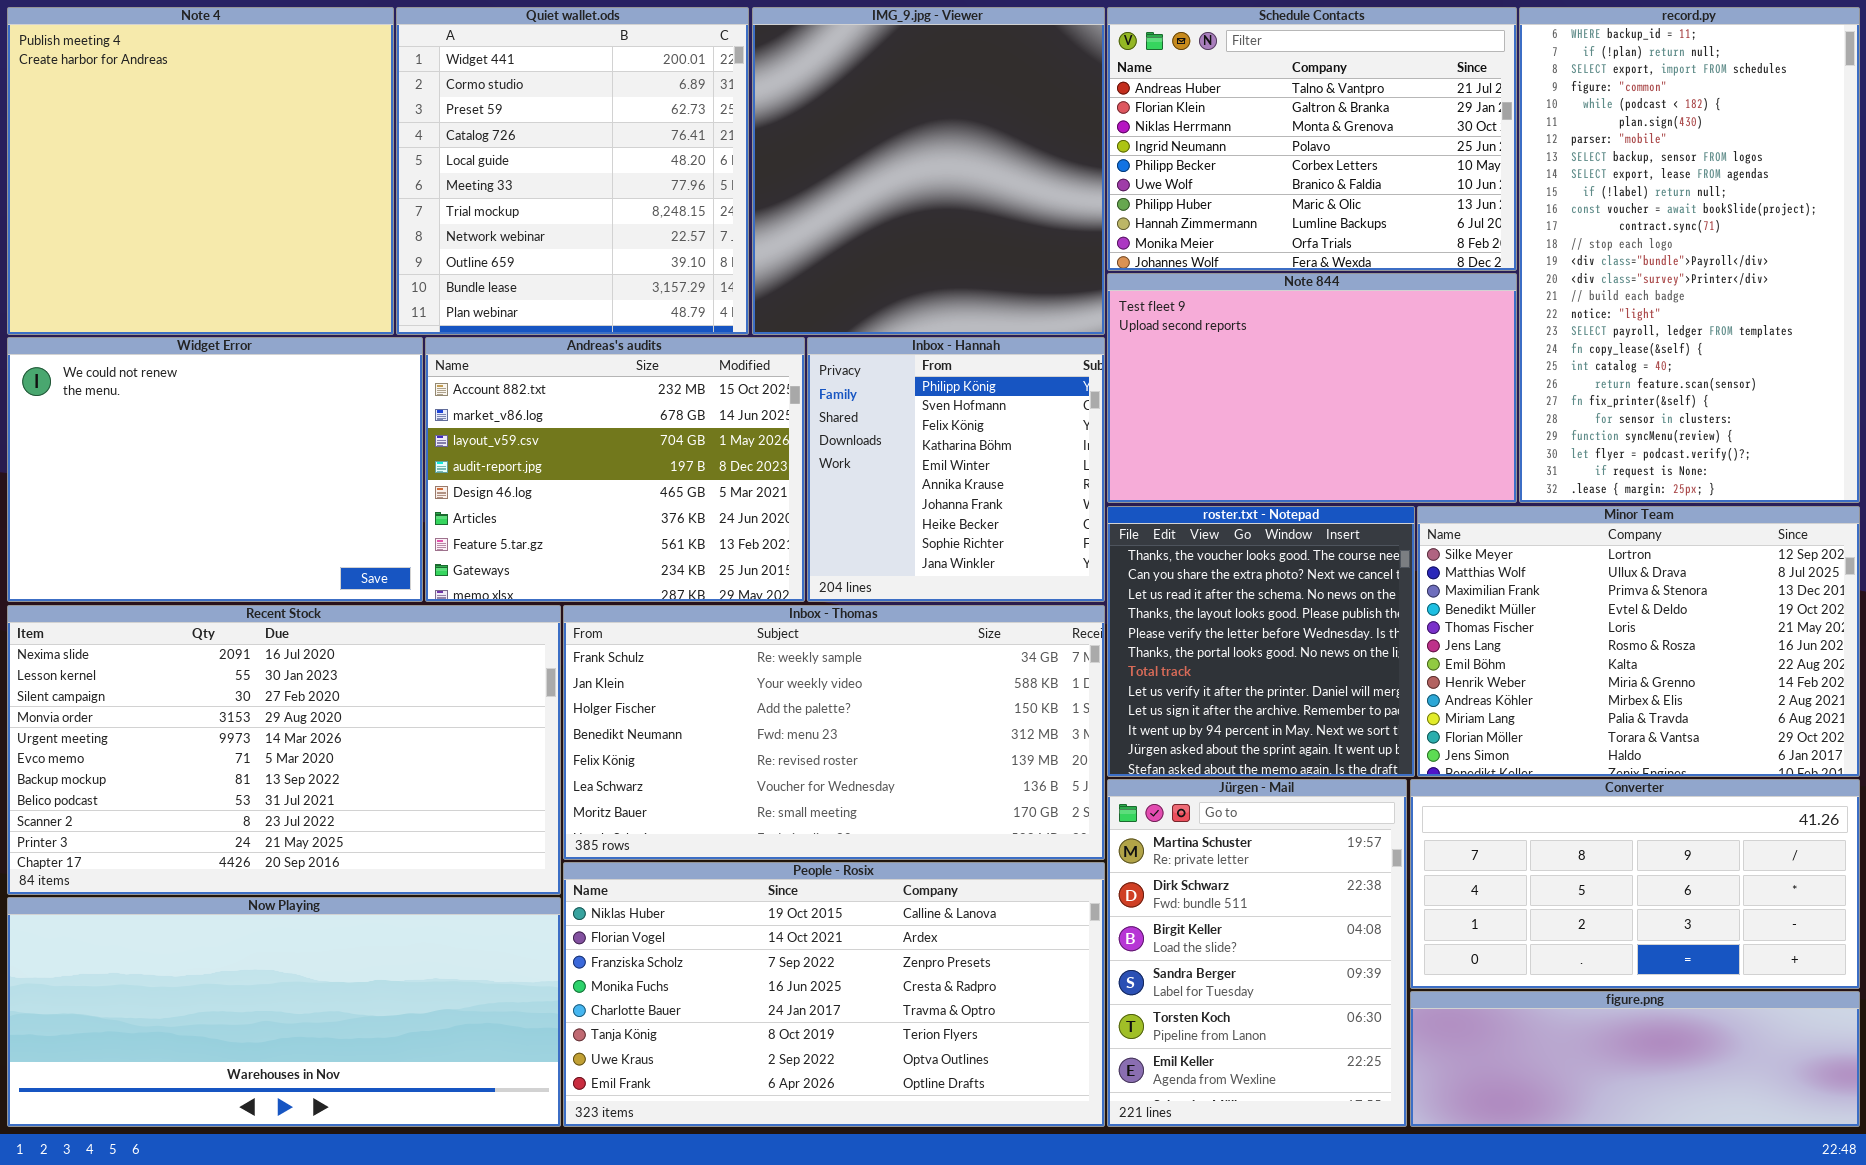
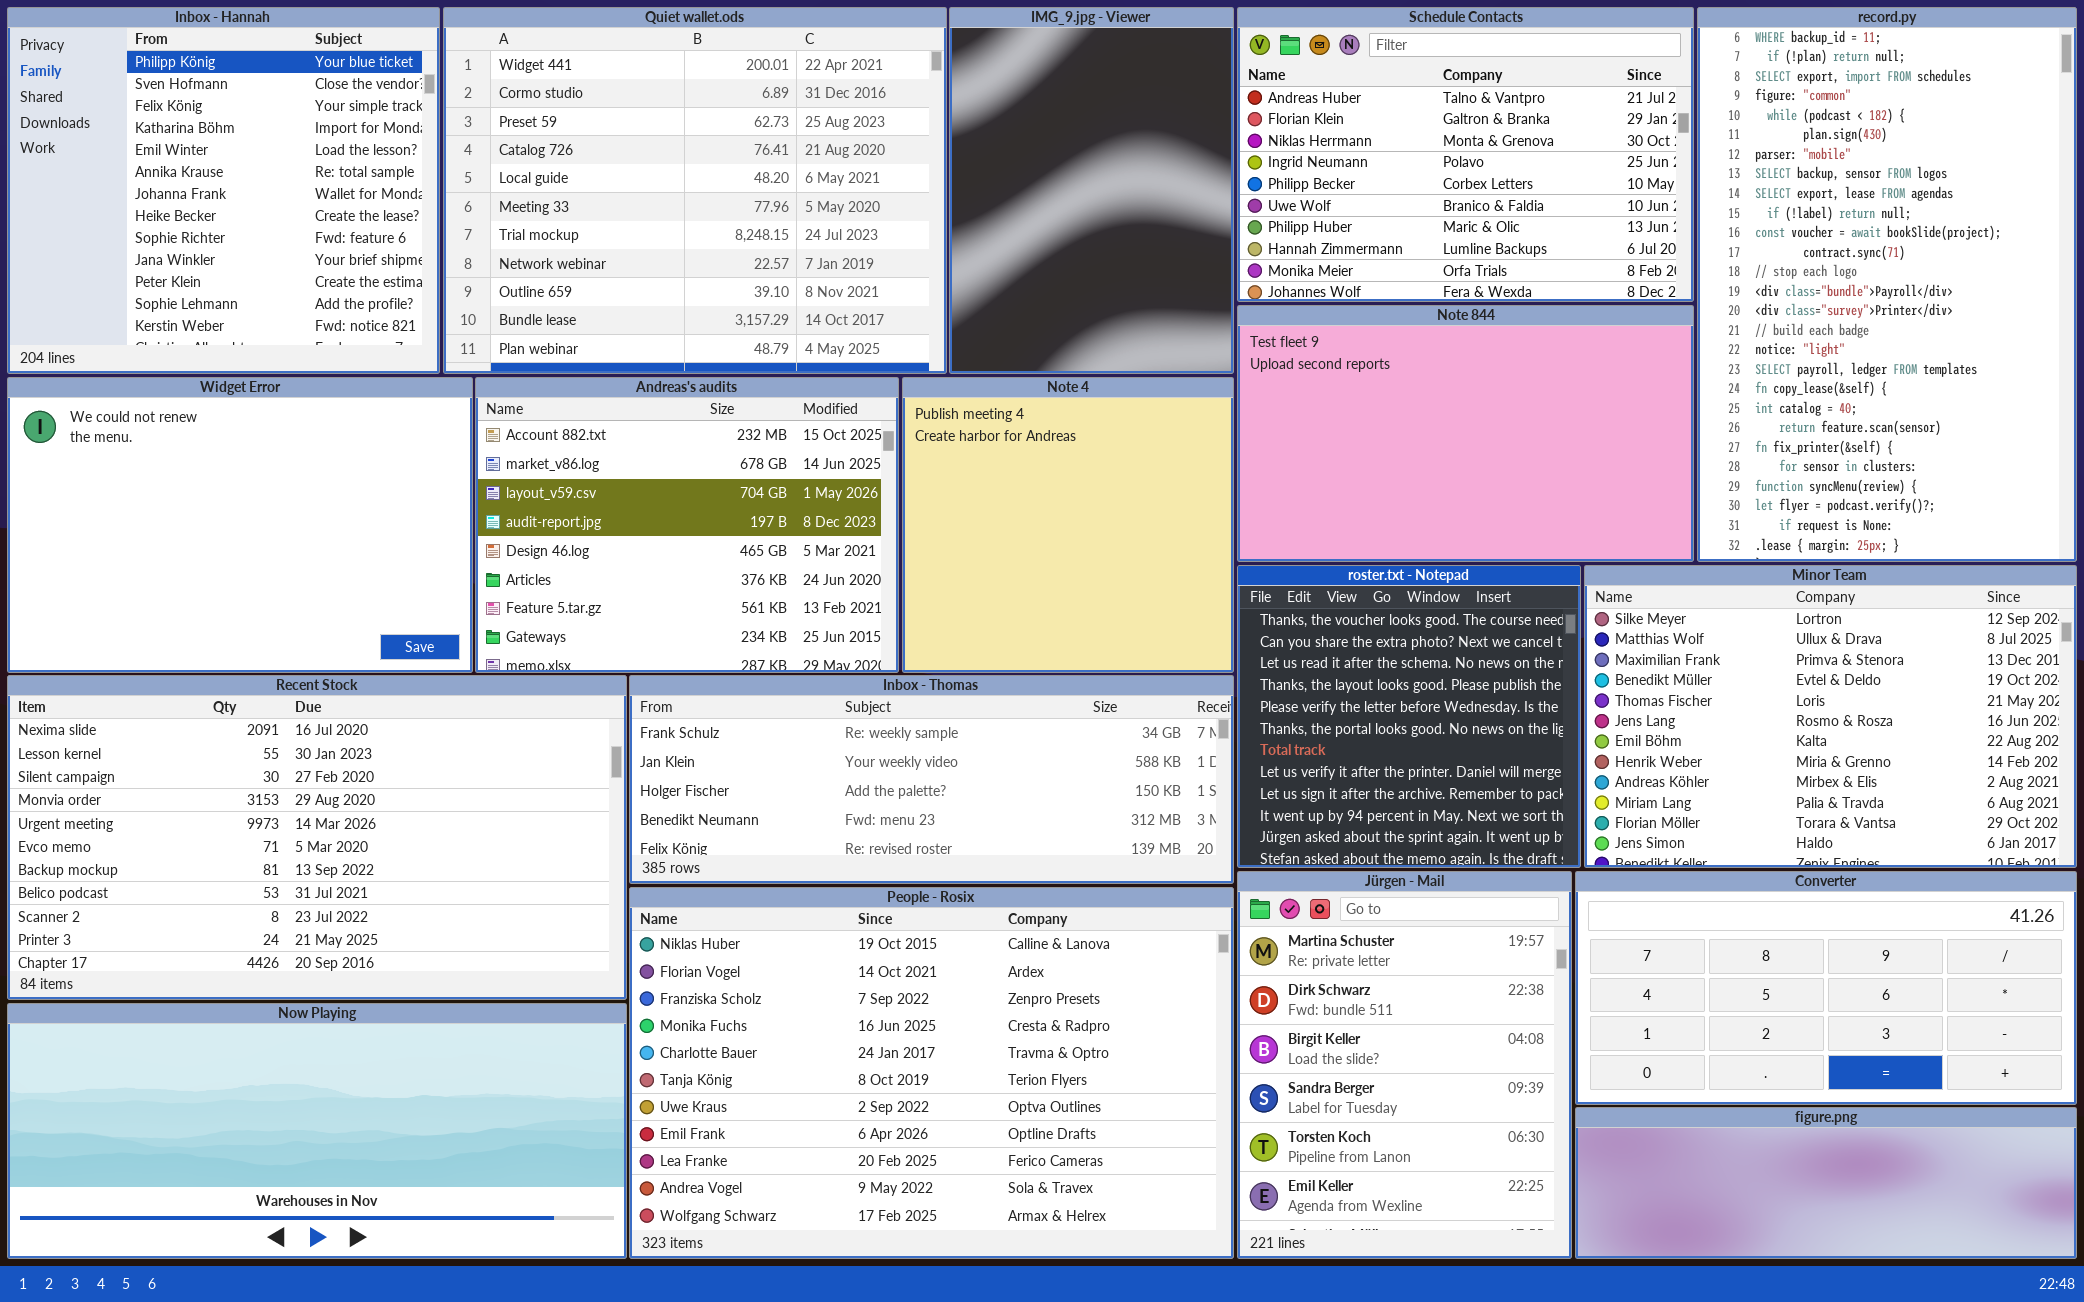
Note 4: [7,7,394,335] -> [902,377,1234,673], moved, resized
Quiet wallet.ods: [396,7,749,335] -> [443,7,947,374], resized
IMG_9.jpg - Viewer: [752,7,1105,335] -> [949,7,1234,374], resized
Inbox - Hannah: [807,337,1105,602] -> [7,7,440,374], moved, resized
Inbox - Thomas: [563,605,1105,860] -> [629,675,1234,884], resized
People - Rosix: [563,862,1105,1127] -> [629,887,1234,1259], resized

